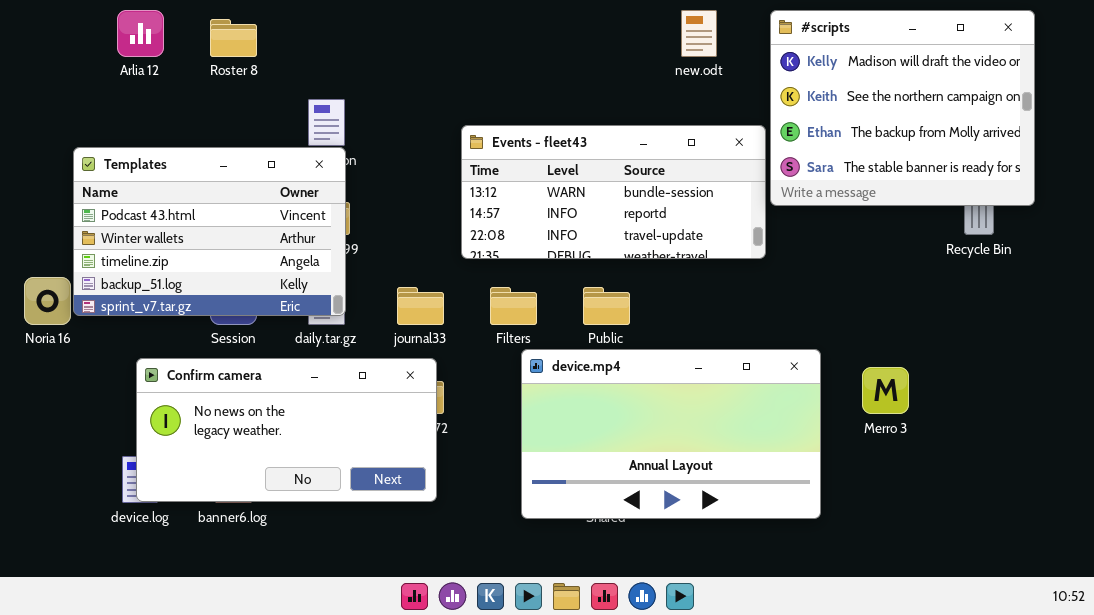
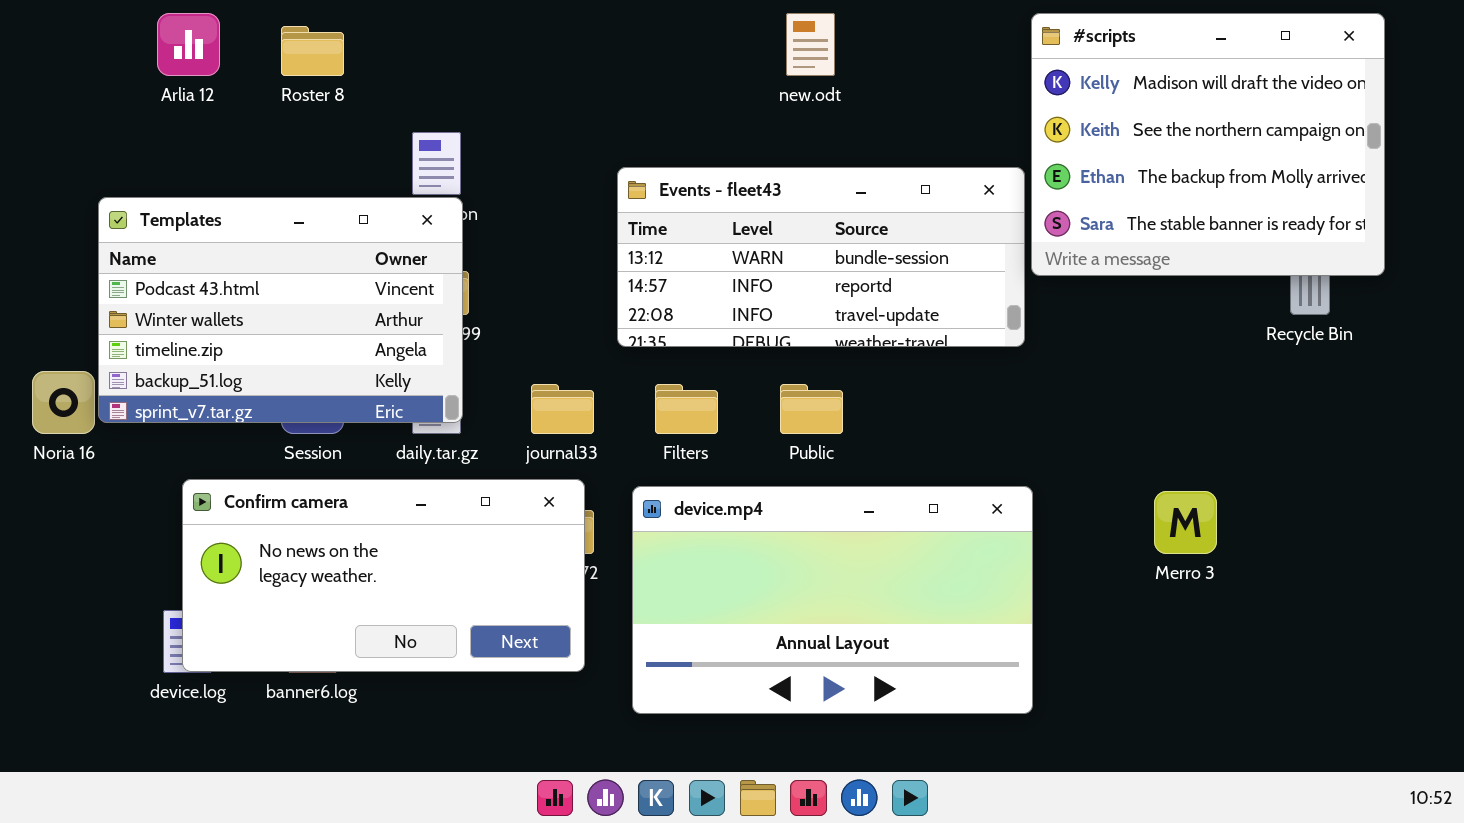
new.odt: [681,10,717,57] -> [786,13,835,76], moved
device.mp4: [521,349,821,519] -> [632,486,1033,714], moved

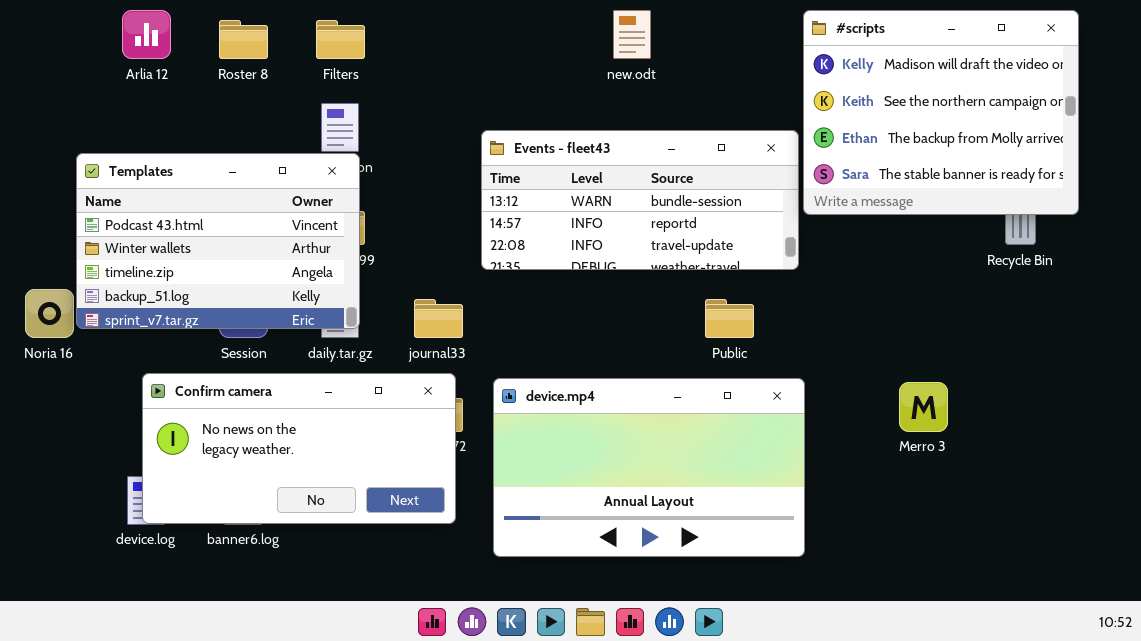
Filters: [655,384,718,434] -> [316,20,365,59], moved
Public: [780,384,843,434] -> [705,299,754,338], moved

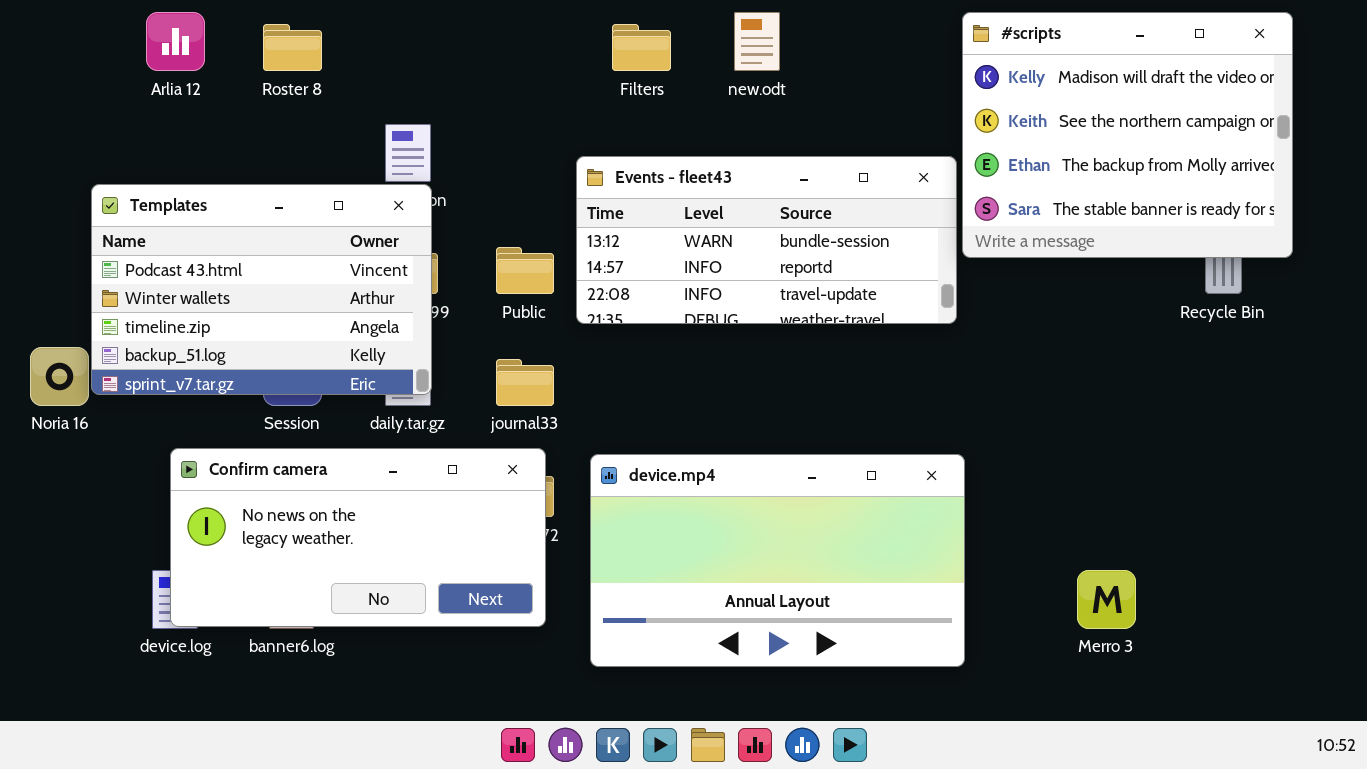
Filters: [316,20,365,59] -> [612,24,671,71], moved
Public: [705,299,754,338] -> [496,247,554,294], moved
Merro 3: [899,382,948,432] -> [1077,570,1136,629], moved

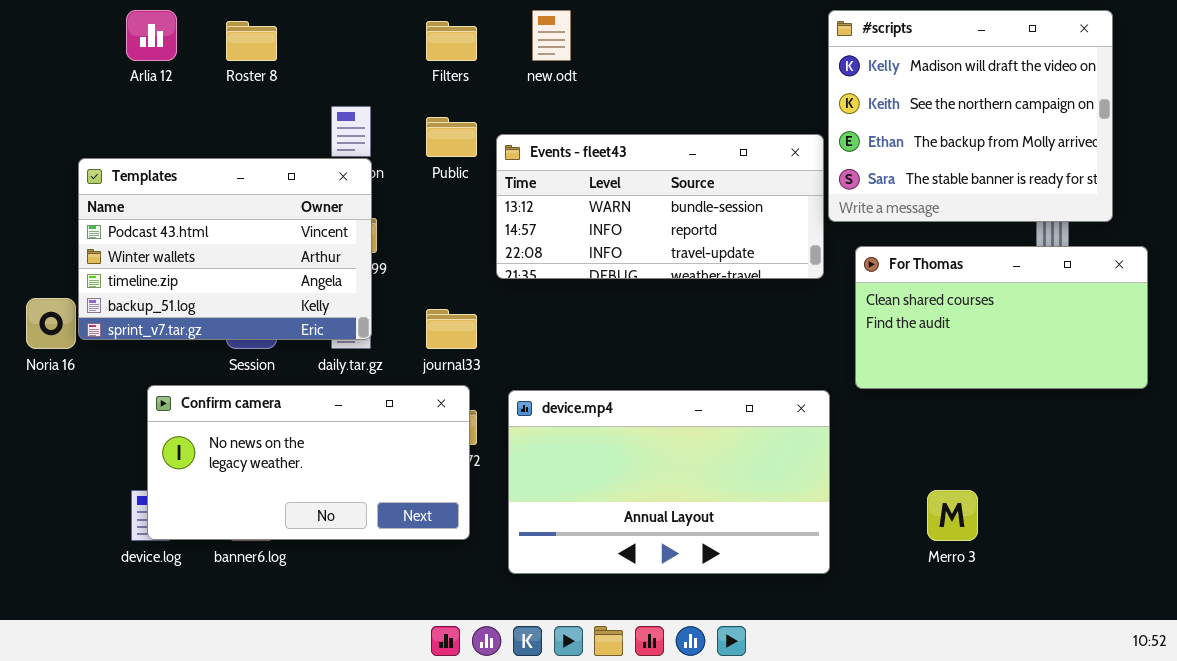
new.odt: [734,12,780,71] -> [532,10,571,61], moved
Filters: [612,24,671,71] -> [426,21,477,61], moved
Public: [496,247,554,294] -> [426,117,477,157], moved
For Thomas: none -> [855,246,1148,389], opened

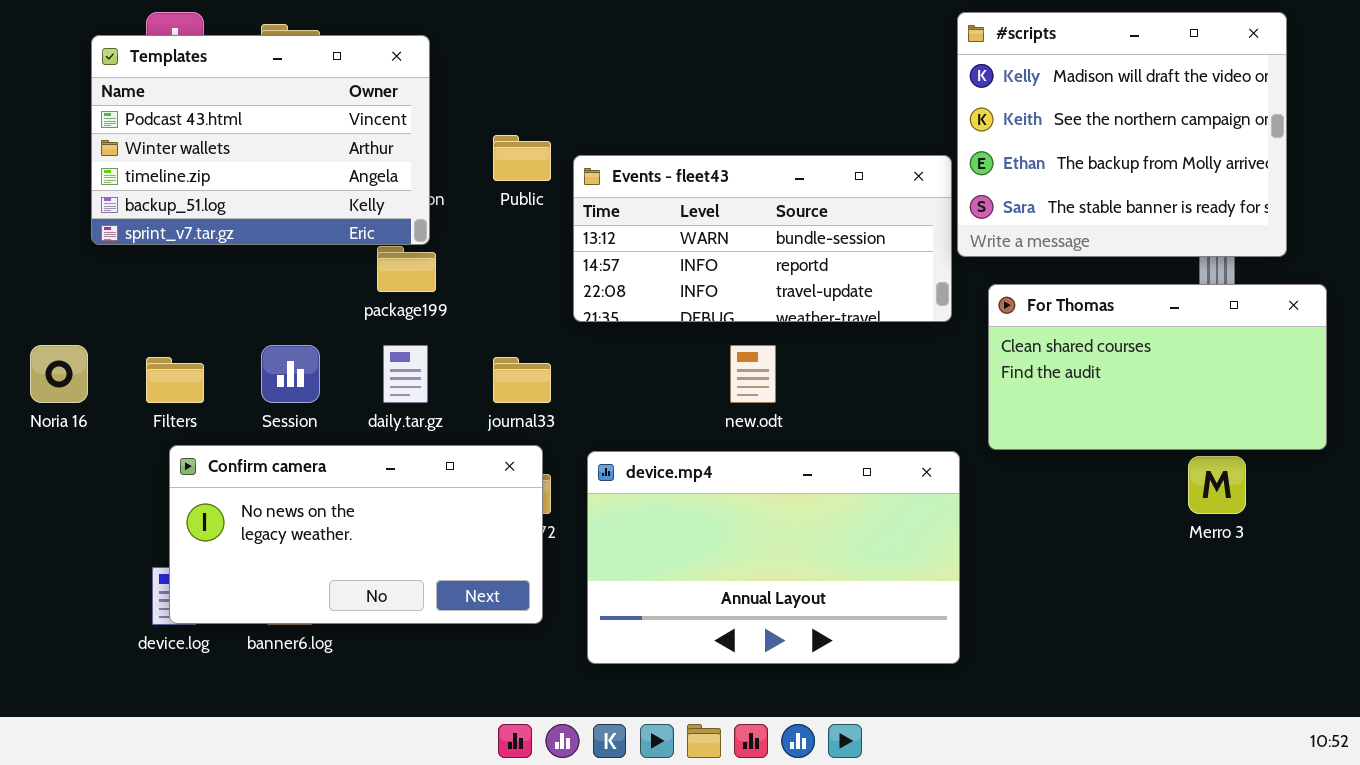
new.odt: [532,10,571,61] -> [730,345,776,403], moved
Filters: [426,21,477,61] -> [146,357,204,403], moved
Templates: [78,158,372,340] -> [91,35,430,245], moved
Merro 3: [927,490,978,541] -> [1188,456,1246,514], moved

